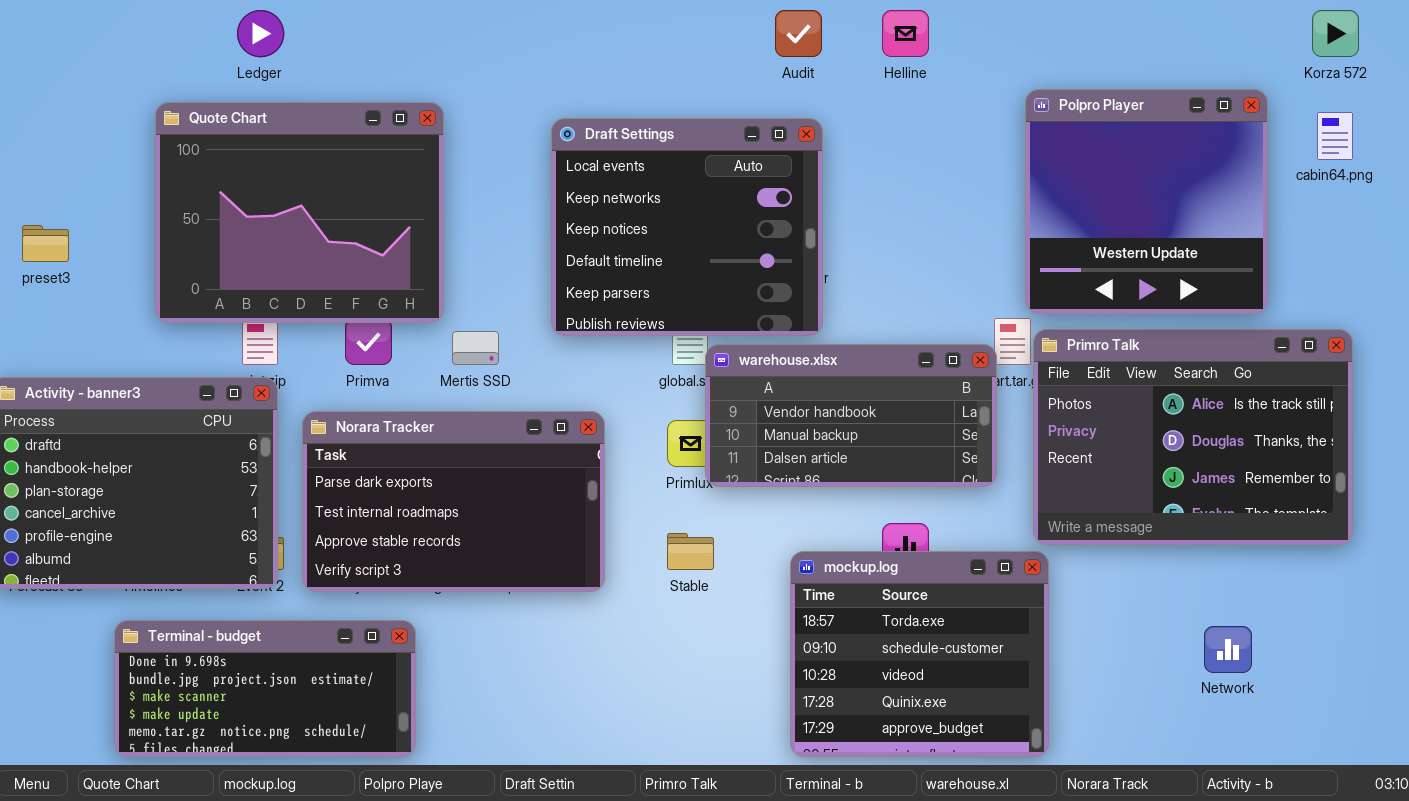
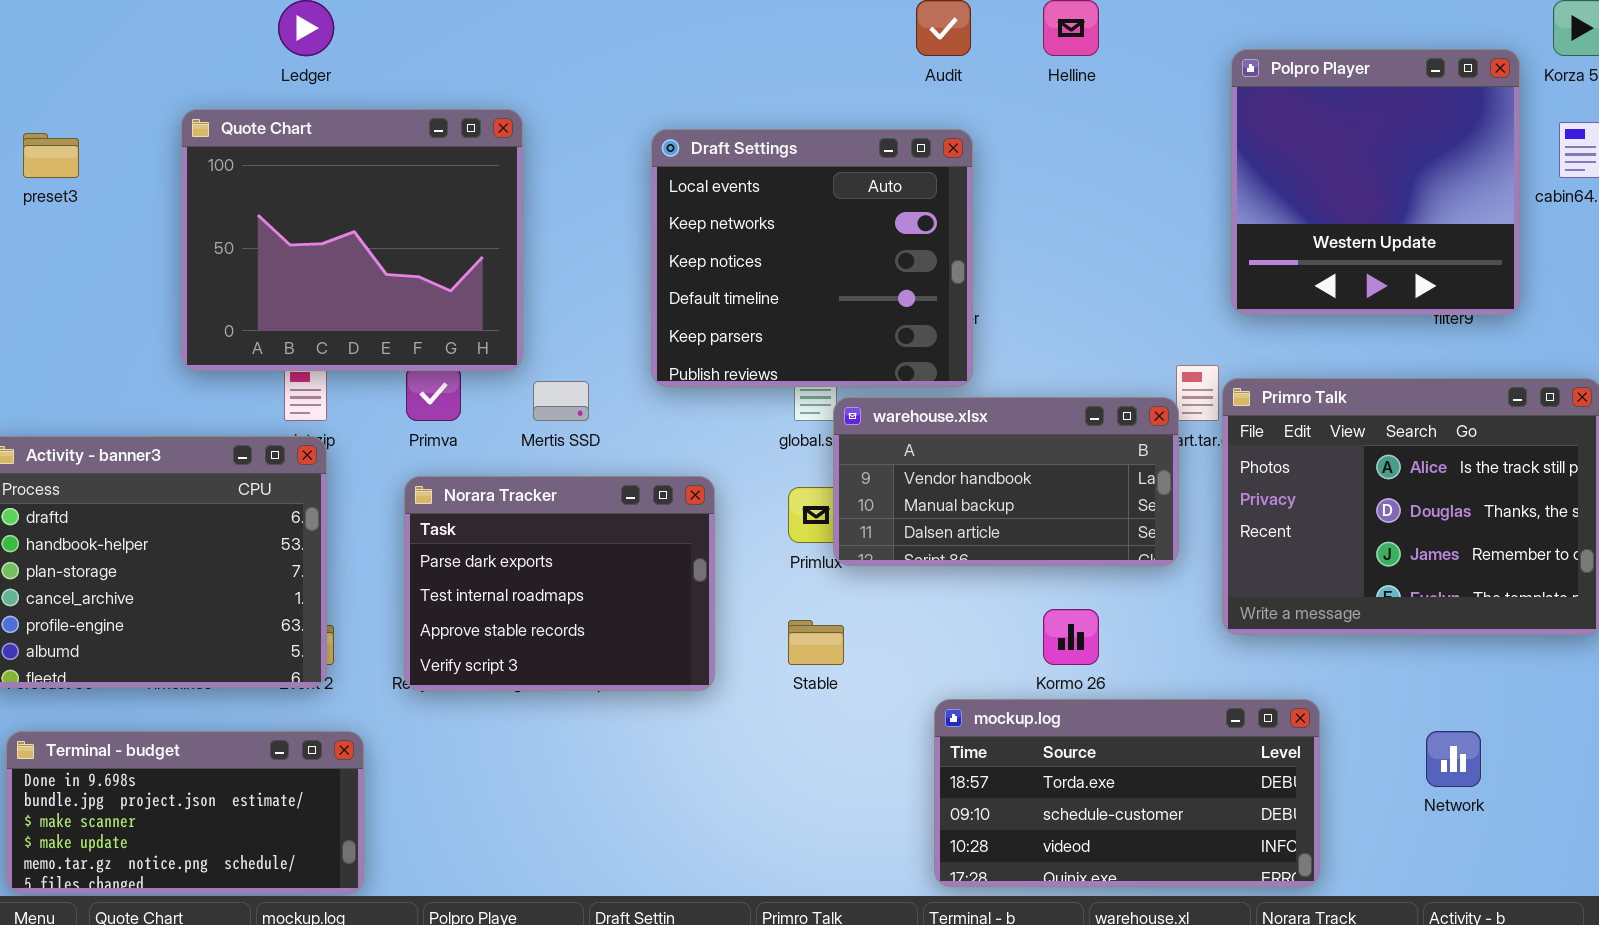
Polpro Player: [1025,89,1268,314] -> [1231,49,1520,315], moved
preset3: [22,225,69,262] -> [23,133,79,178], moved
Norara Tracker: [302,411,605,592] -> [404,476,715,691], resized
mockup.log: [790,551,1049,757] -> [934,699,1320,887], resized
Terminal - budget: [114,620,416,757] -> [6,731,364,894], moved

